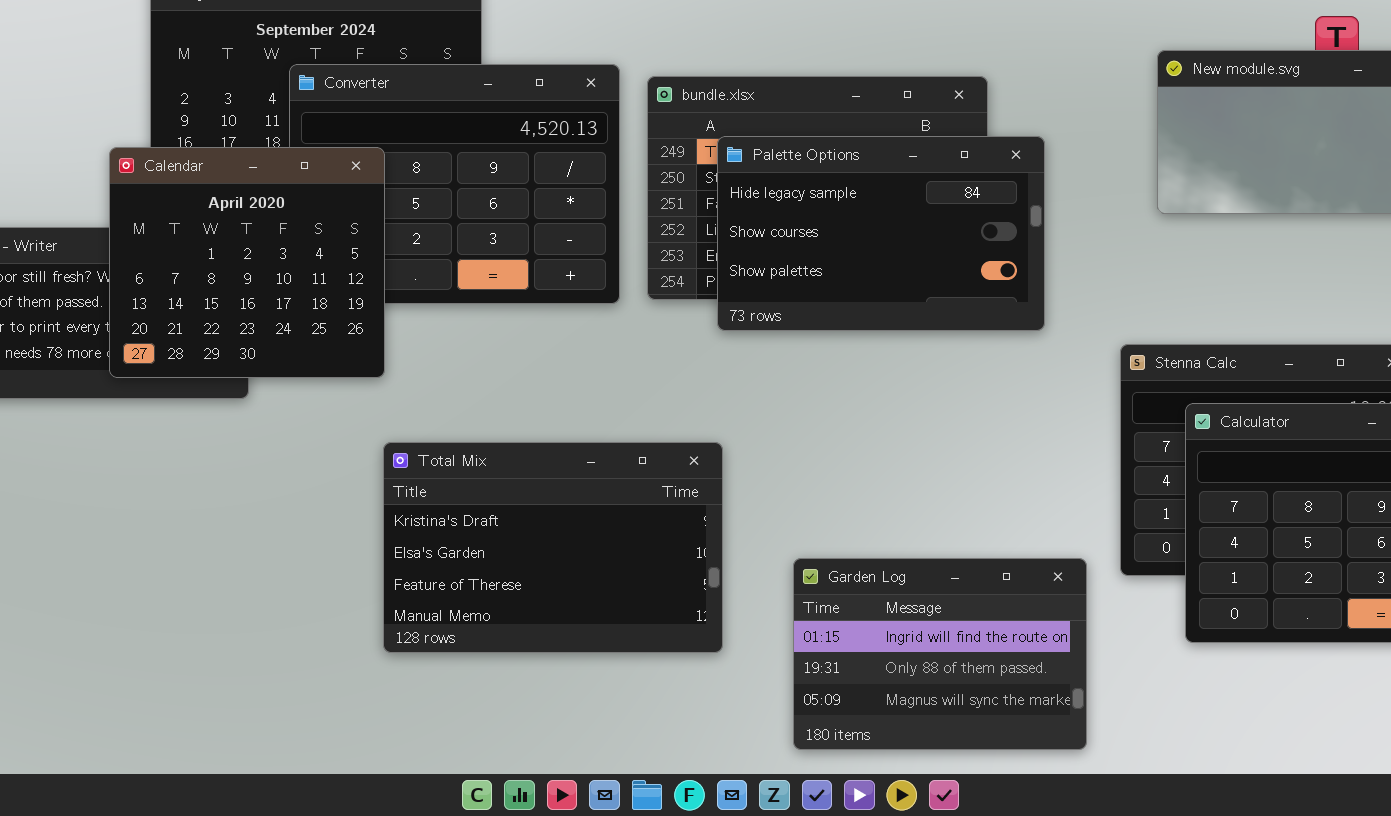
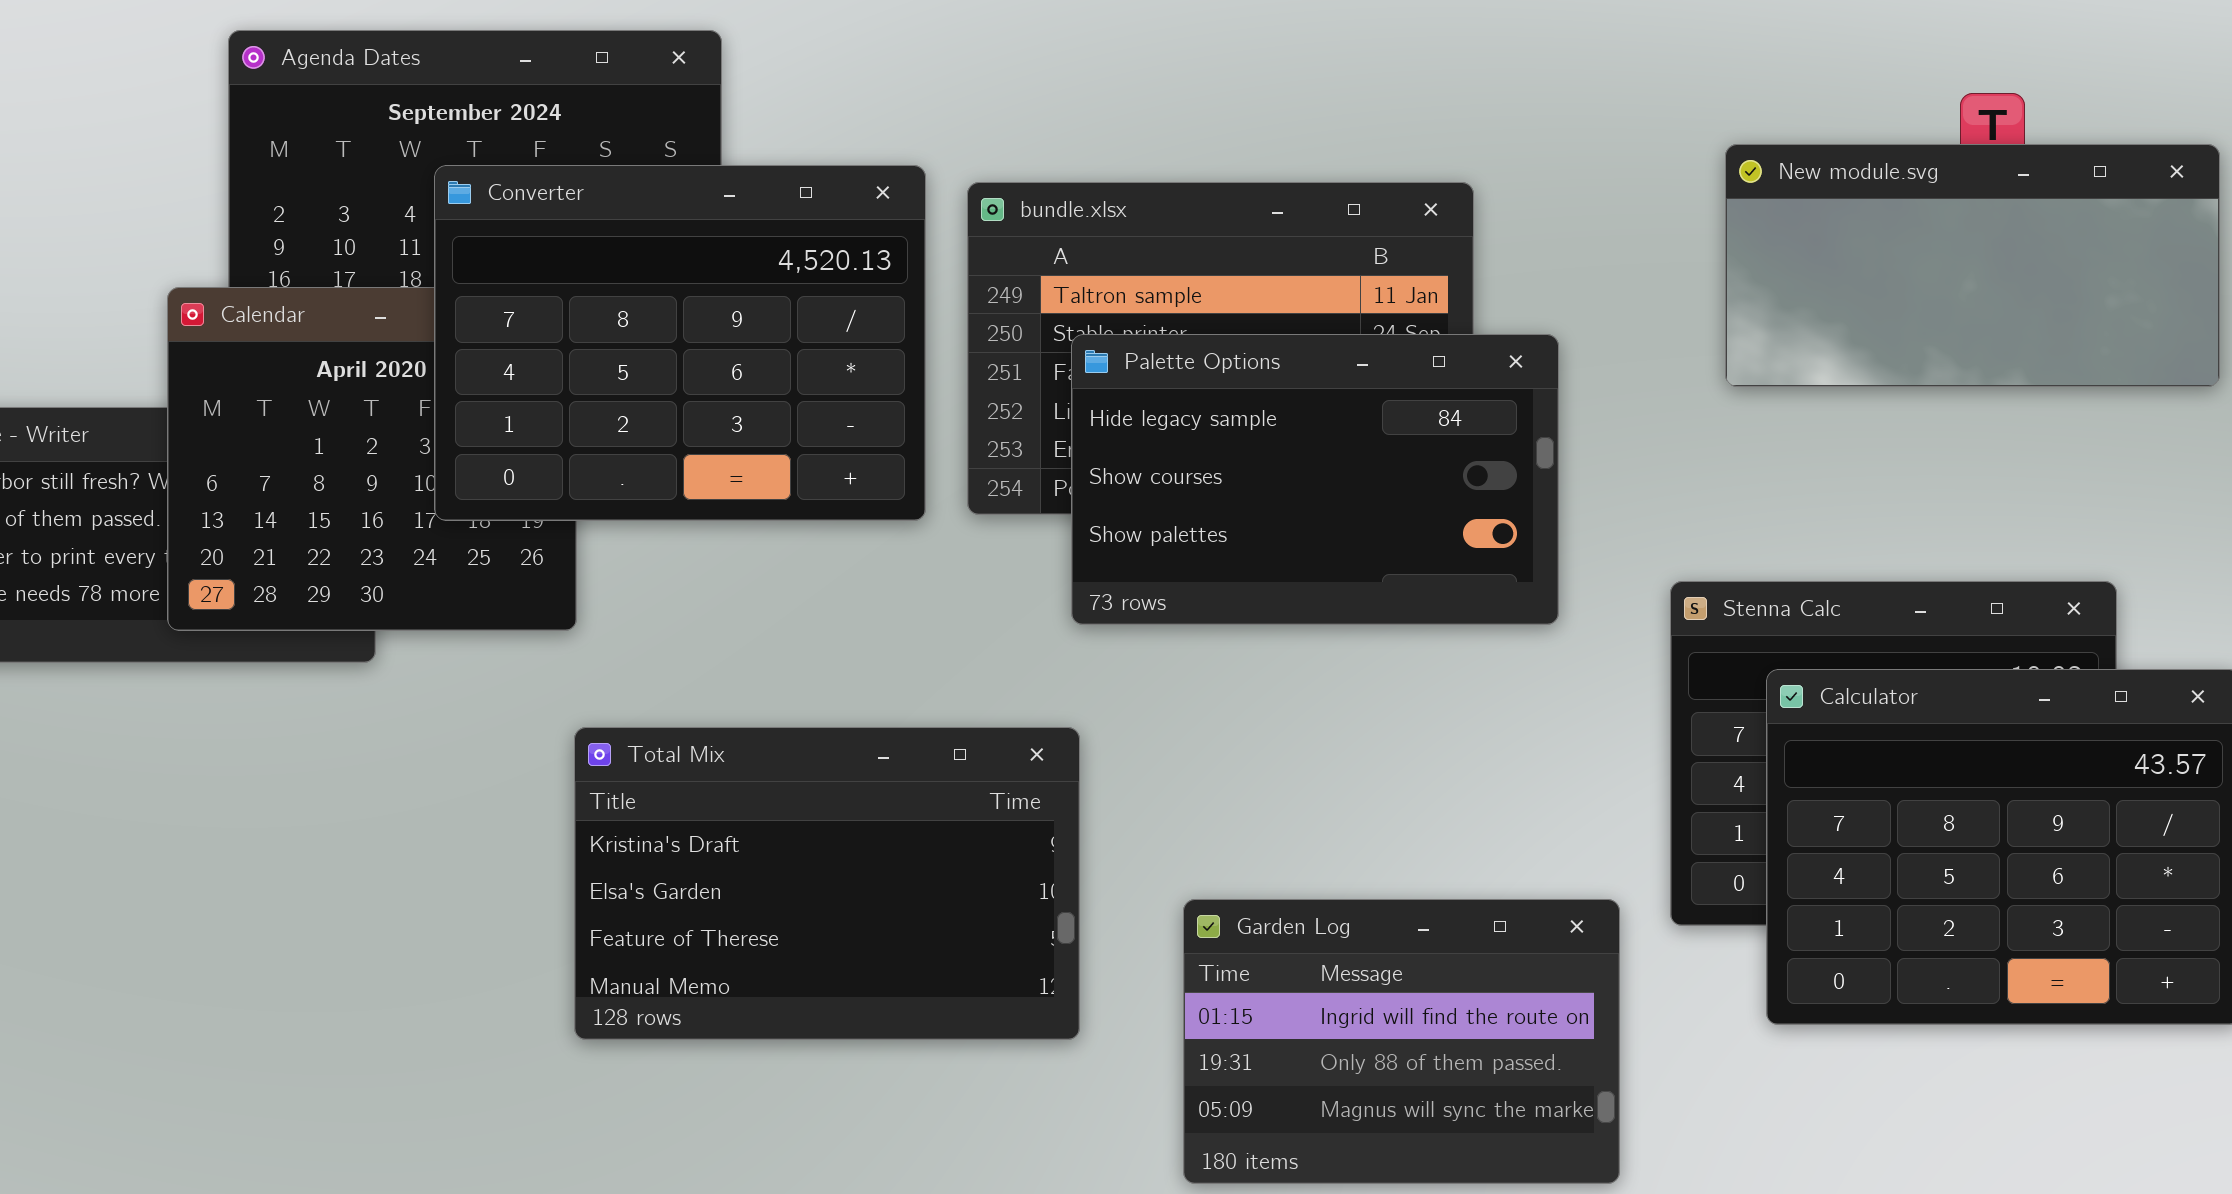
Converter: [289,64,620,304] -> [434,165,926,521], raised
Palette Options: [717,136,1045,331] -> [1071,334,1559,625], moved

